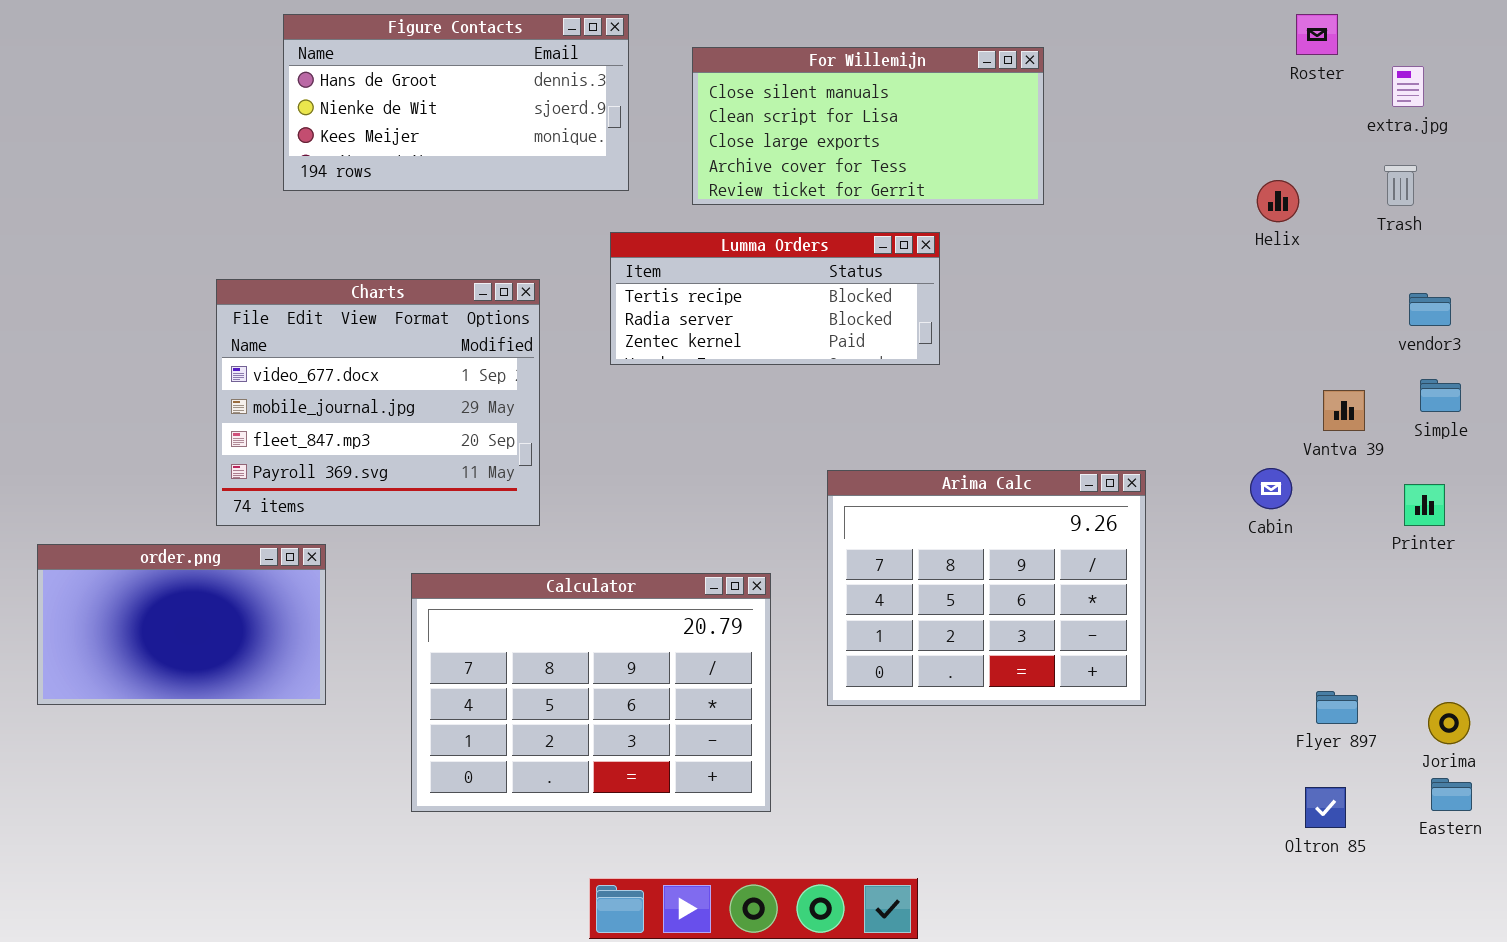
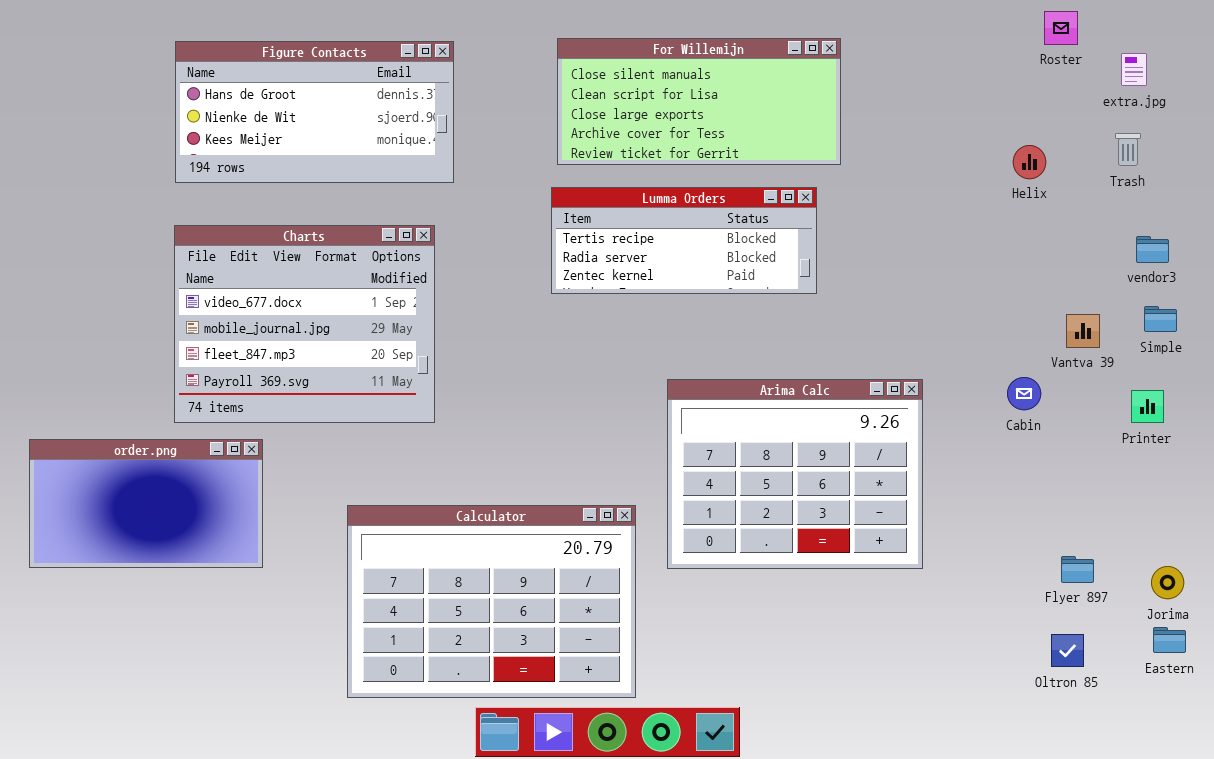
Figure Contacts: [283,14,629,191] -> [175,41,454,183], moved
Lumma Orders: [610,232,940,365] -> [551,187,817,294], moved
Calculator: [411,573,771,812] -> [347,505,636,698], moved

